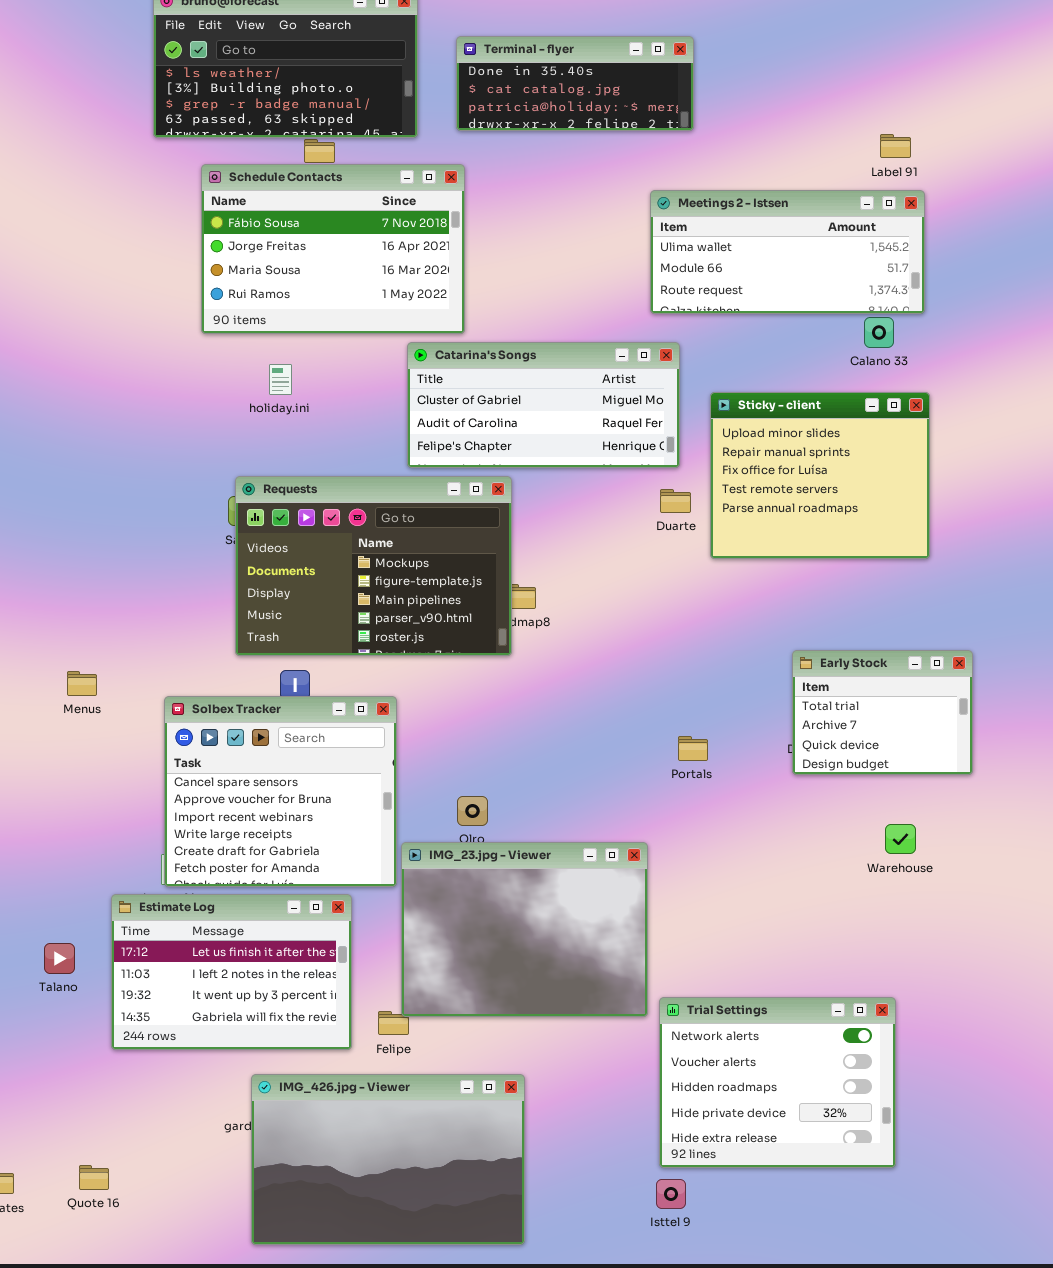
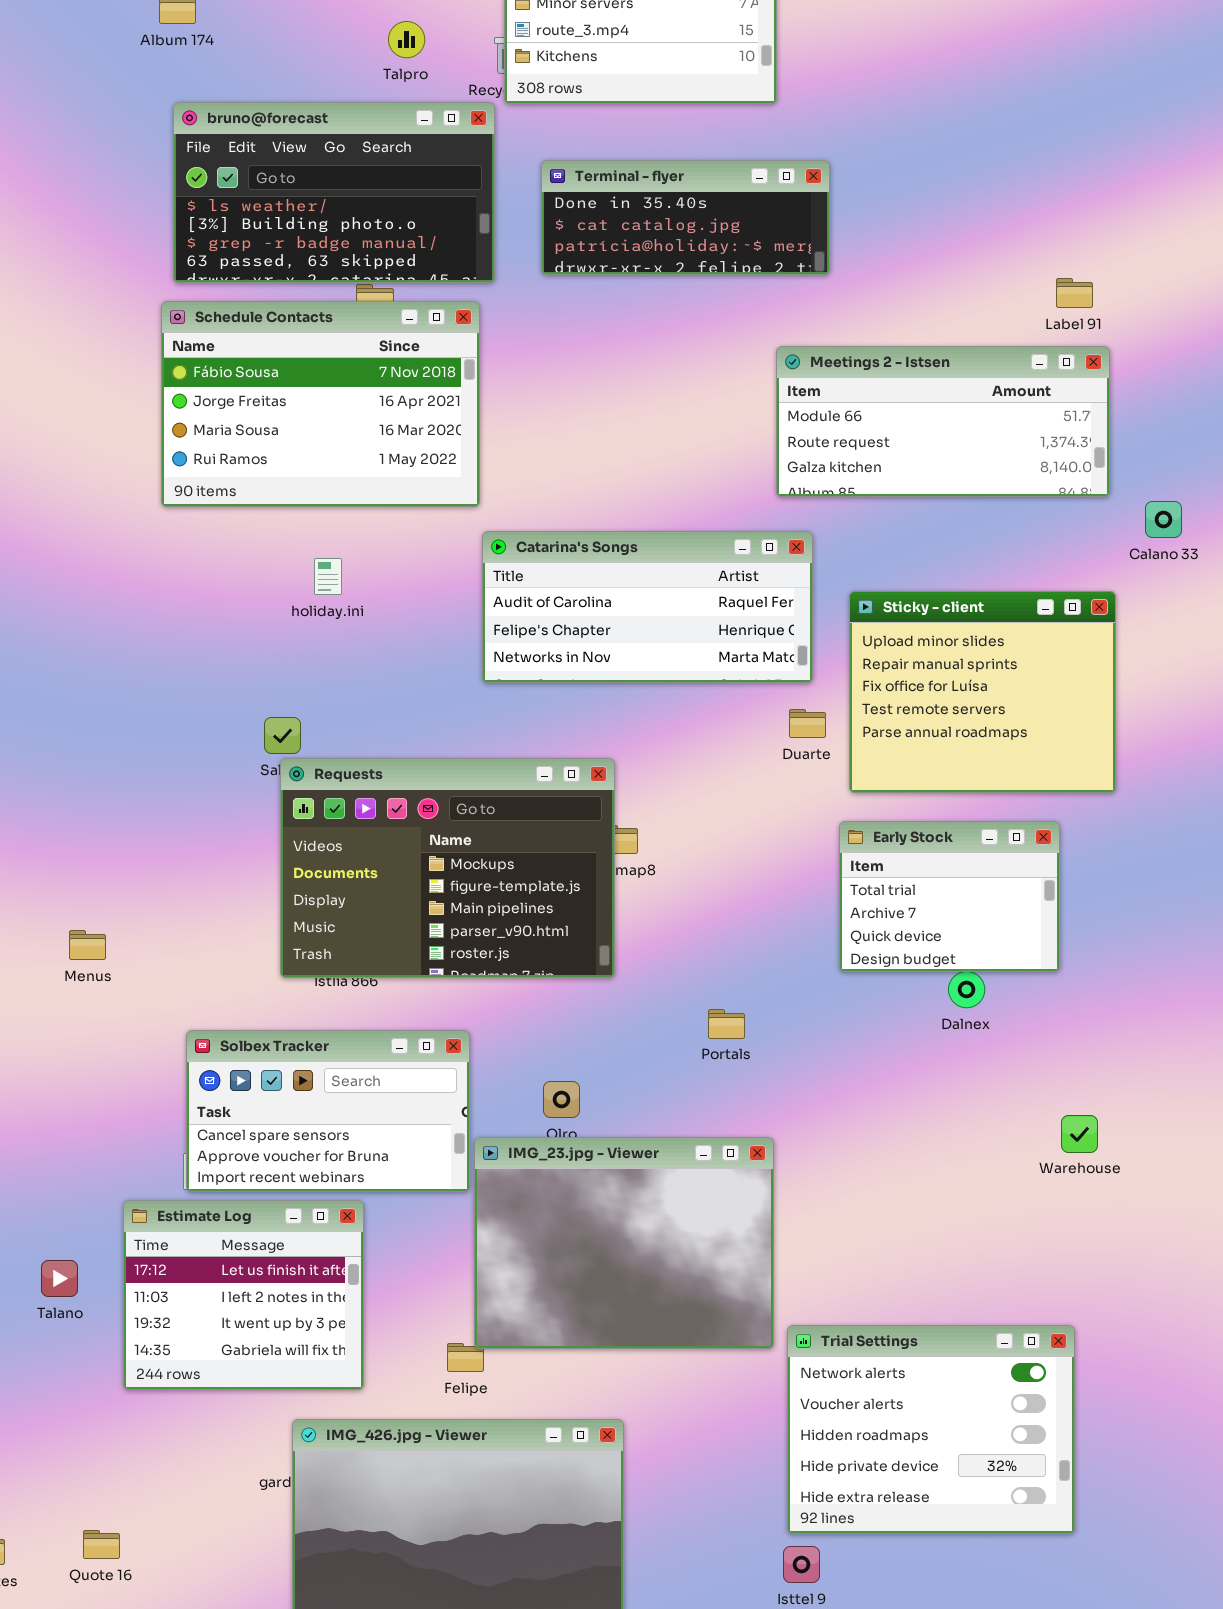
Schedule Contacts: [201,164,465,334] -> [161,301,480,507], moved
Meetings 2 - Istsen: [650,190,925,314] -> [776,346,1110,497], scrolled down 1 row
Calano 33: [864,317,894,348] -> [1145,501,1182,538], moved
Catarina's Songs: [407,342,680,468] -> [482,531,813,683], scrolled down 1 row
Requests: [235,476,512,656] -> [280,758,615,978], moved
Early Stock: [792,650,973,775] -> [839,821,1060,972], moved
Solbex Tracker: [164,696,397,887] -> [186,1030,470,1192], resized
Portals: [678,736,708,761] -> [708,1009,745,1039], moved
Estimate Log: [111,894,352,1050] -> [123,1200,364,1390], resized

